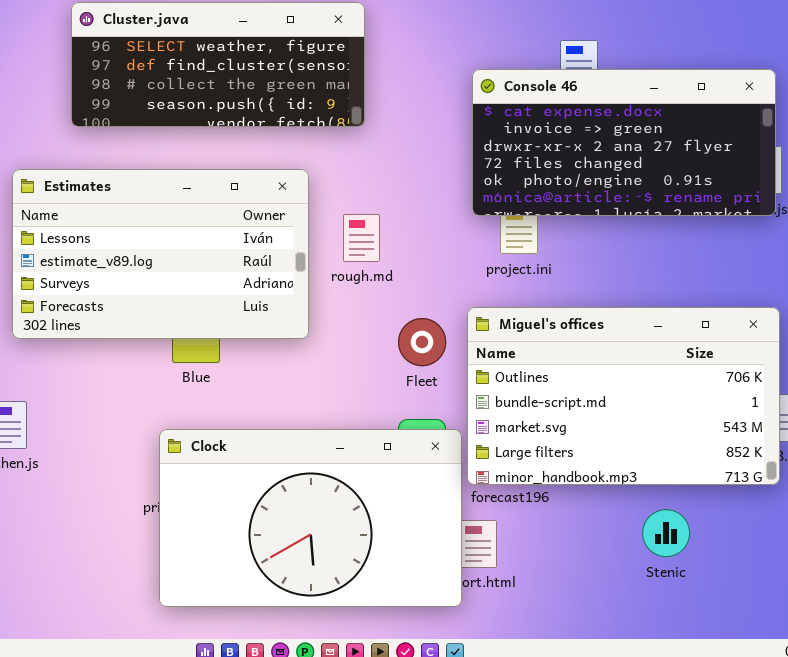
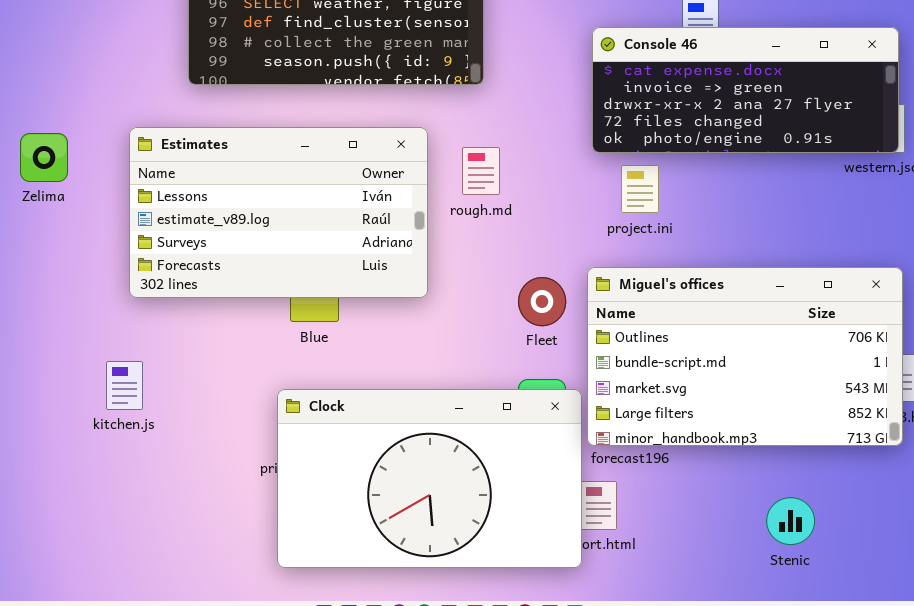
Console 46: [472,69,776,216] -> [592,27,899,153], resized
rough.md: [343,214,380,262] -> [462,147,500,195], moved
Stenic: [642,509,690,557] -> [766,497,815,545], moved

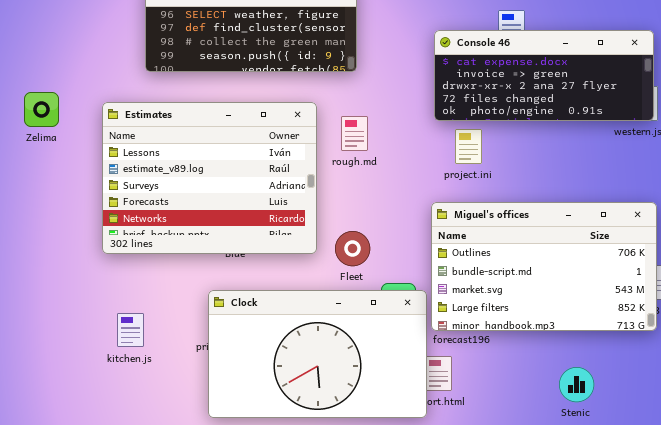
Estimates: [129,127,428,298] -> [102,102,317,254], resized
Zelima: [20,133,68,182] -> [24,92,59,127], moved
Fleet: [518,277,566,326] -> [335,231,370,266], moved
kitchen.js: [106,361,143,410] -> [117,313,144,347], moved

